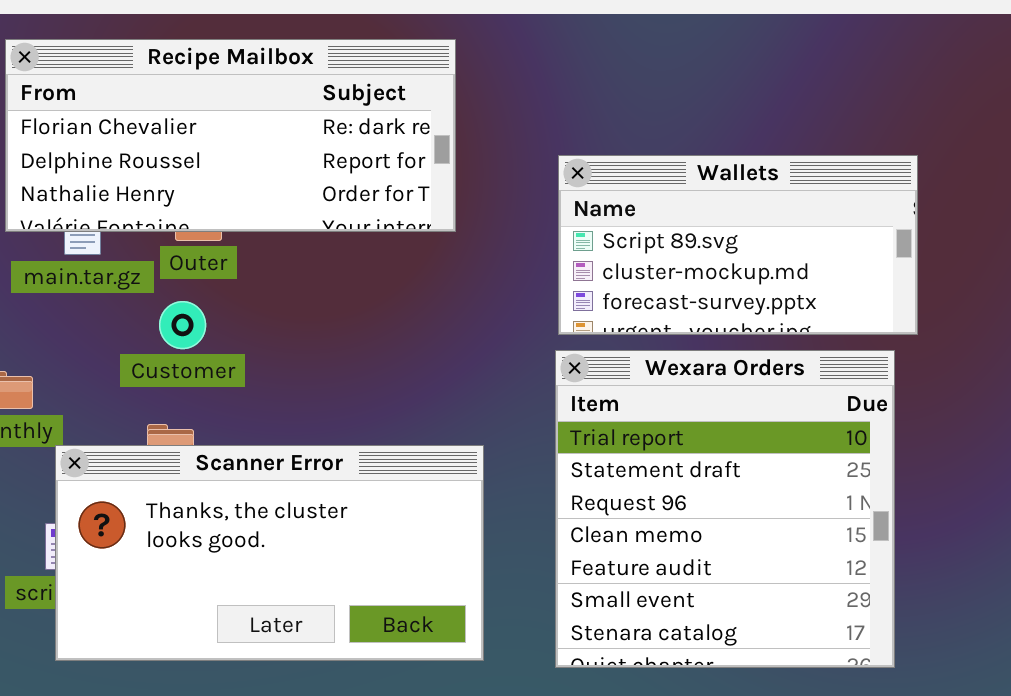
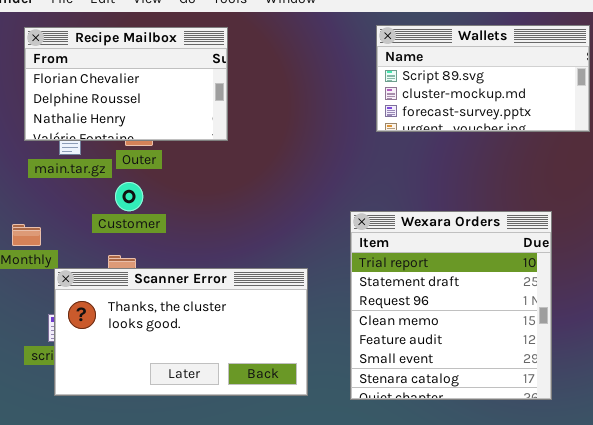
Recipe Mailbox: [5,39,456,232] -> [24,27,228,141], resized
Wallets: [558,155,918,335] -> [376,25,590,132], moved

